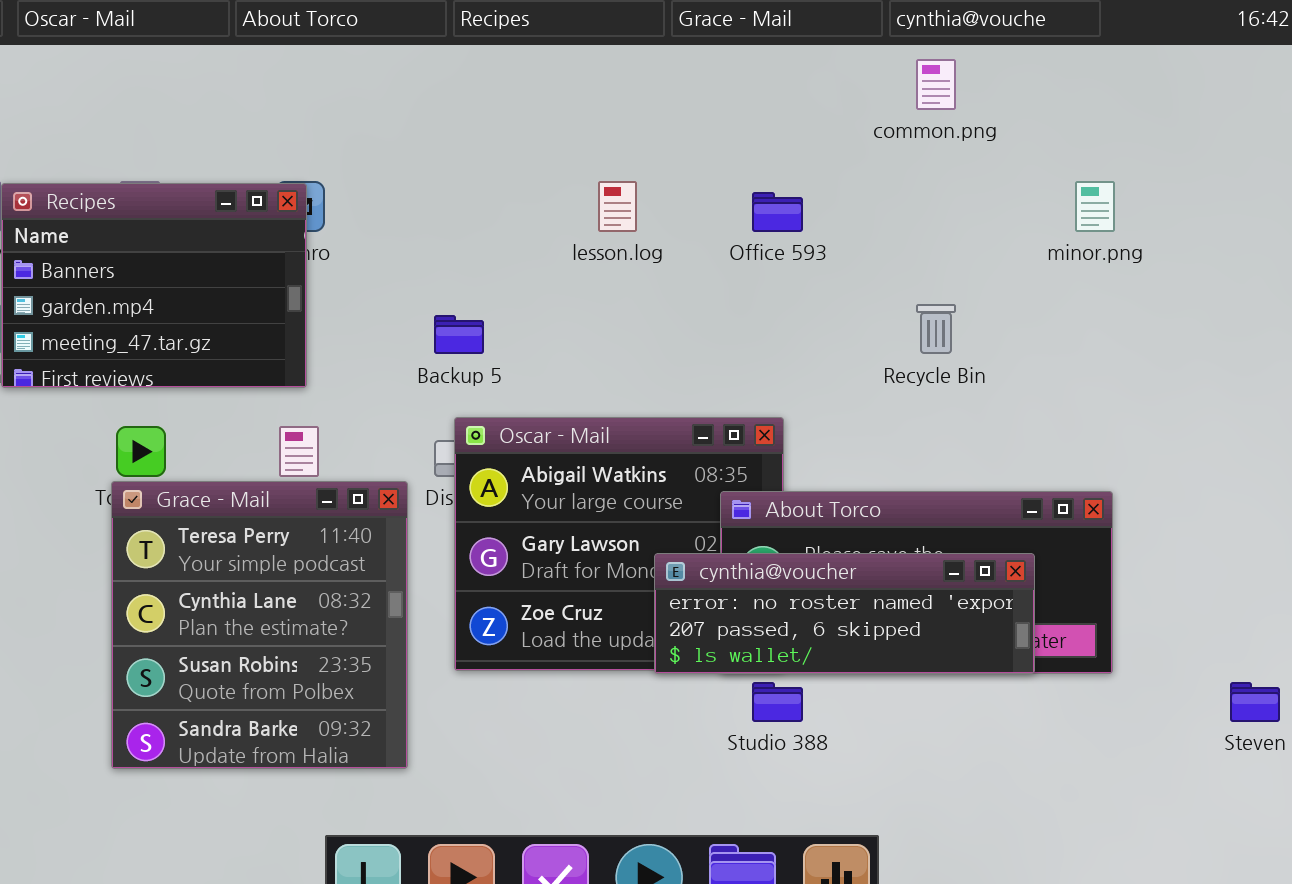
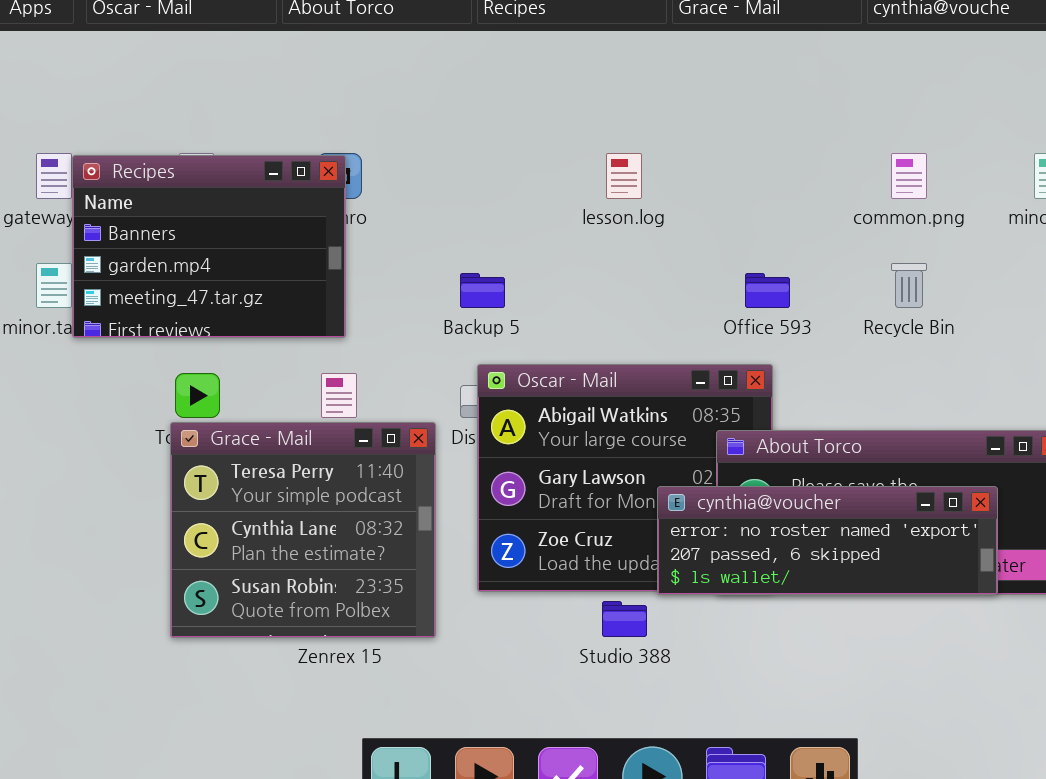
common.png: [916,59,956,110] -> [891,153,927,199], moved
Office 593: [752,192,803,232] -> [745,273,790,308], moved
Grace - Mail: [111,481,408,769] -> [170,422,436,638], resized
Studio 388: [752,682,803,722] -> [602,601,647,637], moved

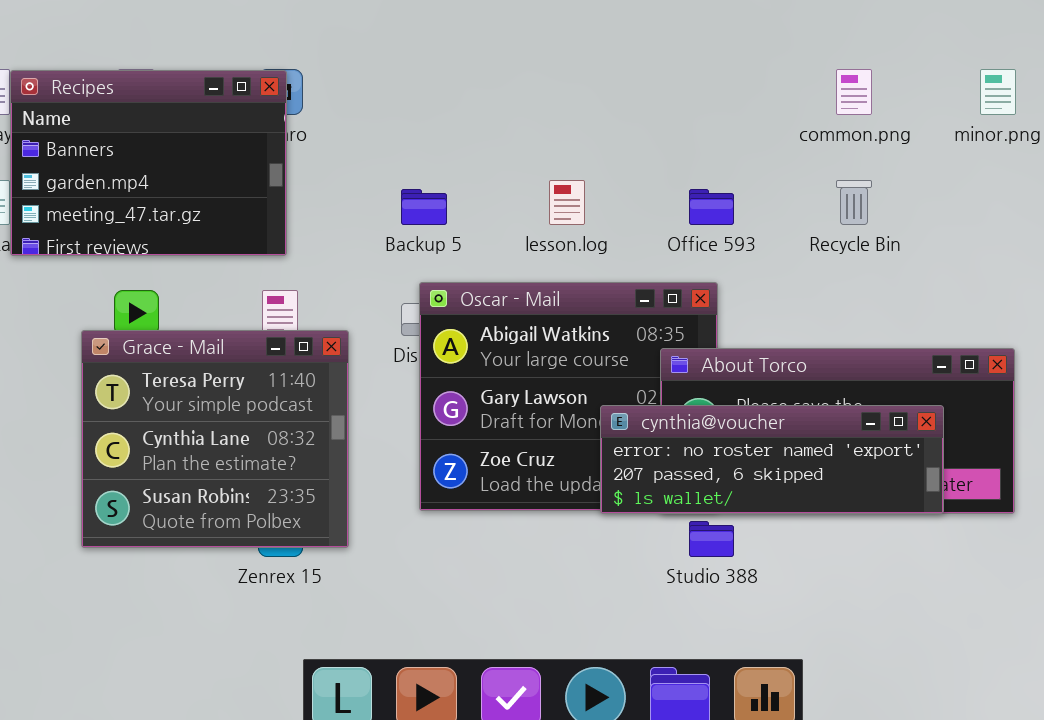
lesson.log: [606,153,642,199] -> [549,180,585,225], moved
Grace - Mail: [170,422,436,638] -> [81,330,349,548], moved
Studio 388: [602,601,647,637] -> [689,521,734,557], moved

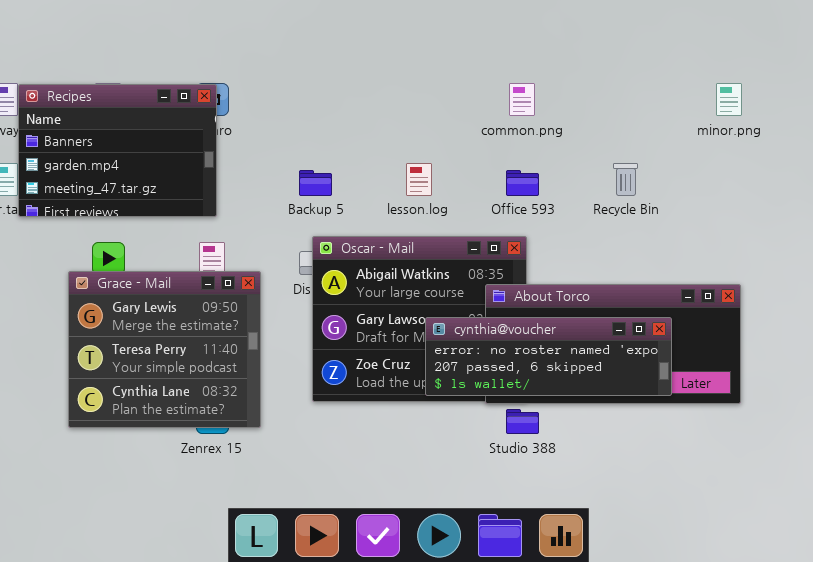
common.png: [836,69,872,115] -> [509,83,535,116], moved
Grace - Mail: [81,330,349,548] -> [68,271,261,428], scrolled up 1 row
cynthia@voucher: [600,405,944,514] -> [425,317,672,396], moved

